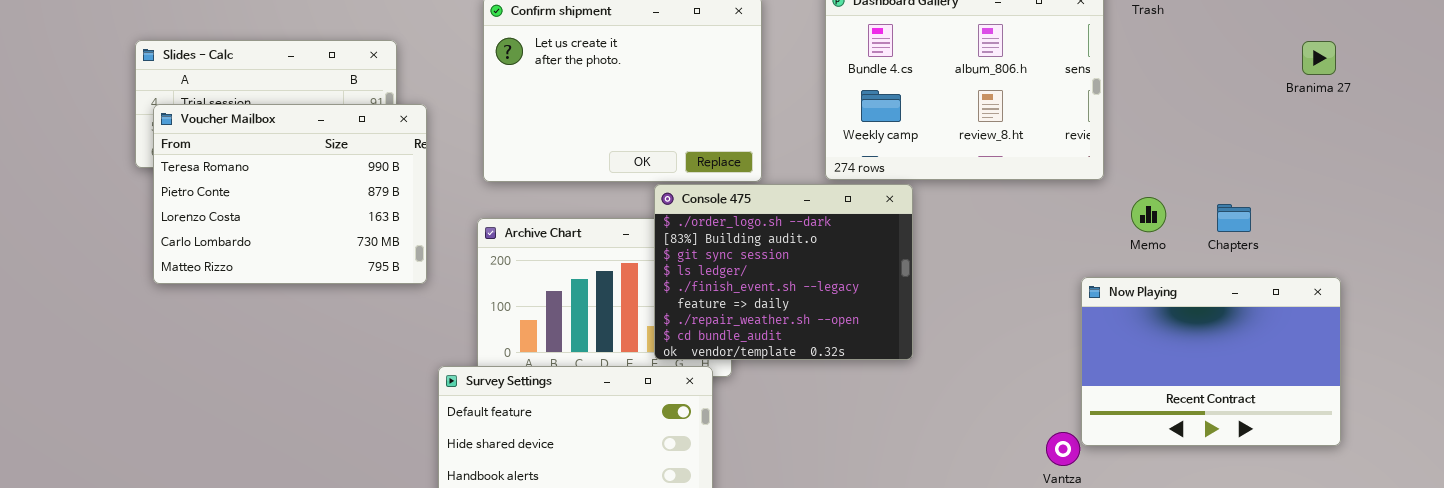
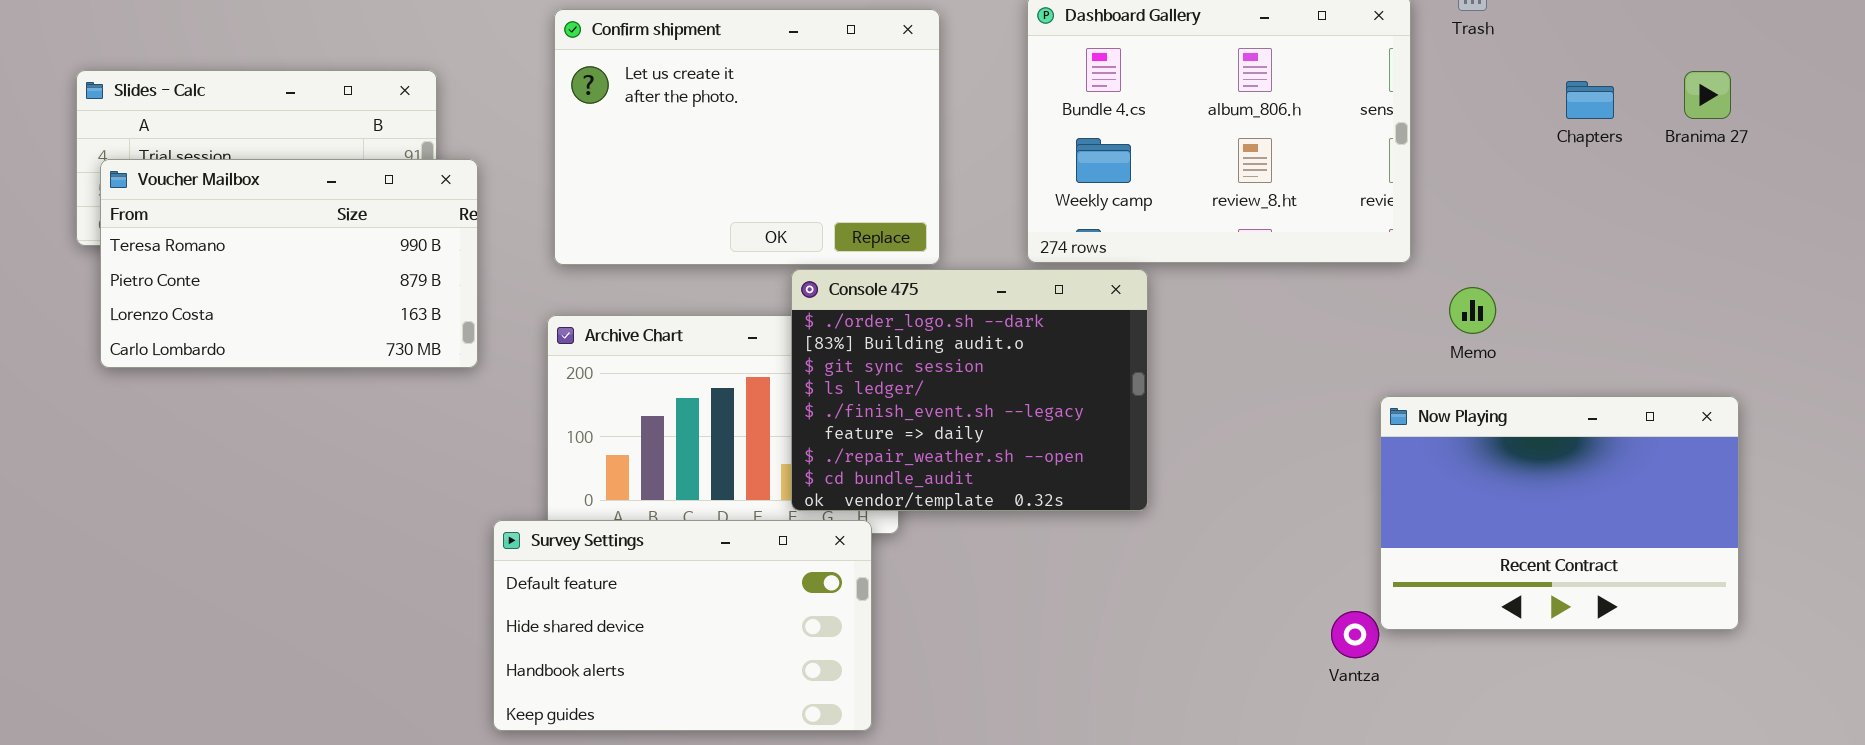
Voucher Mailbox: [153,104,427,284] -> [100,159,478,368], resized
Chapters: [1217,204,1251,232] -> [1566,81,1614,119], moved

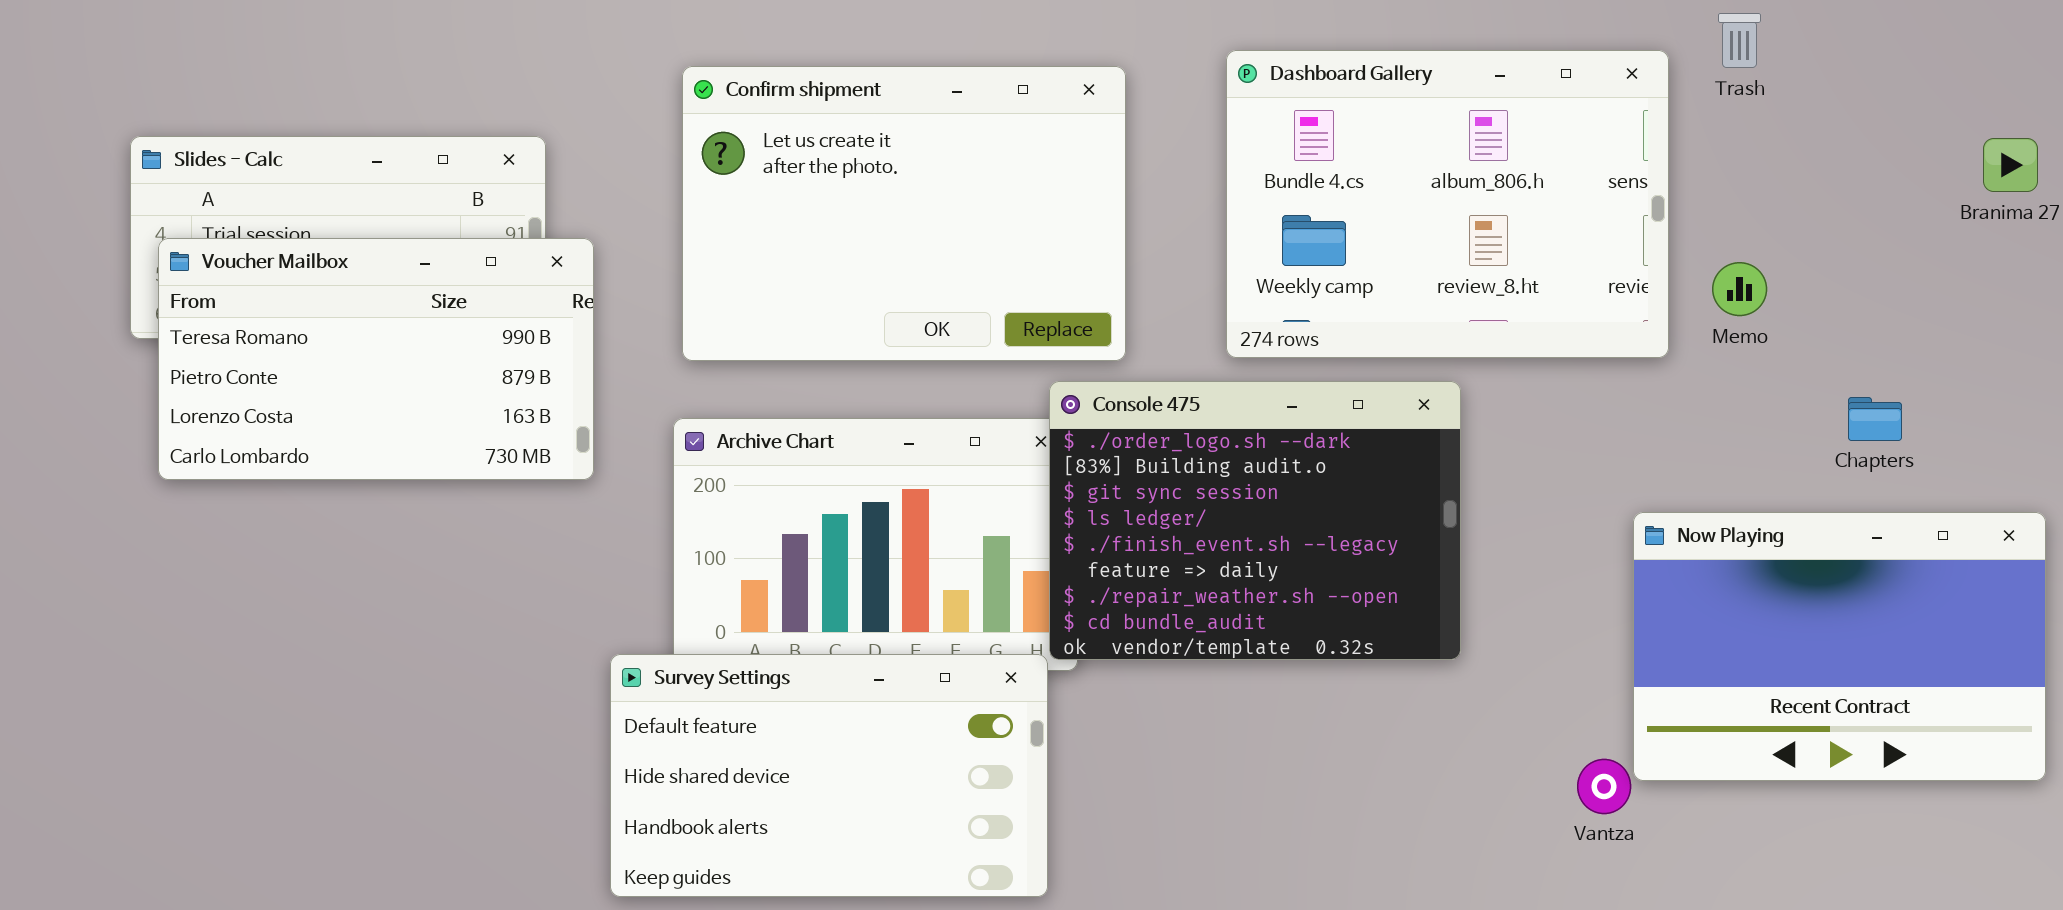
Chapters: [1566,81,1614,119] -> [1848,397,1902,441], moved
Console 475: [791,269,1148,511] -> [1049,381,1461,660], moved
Memo: [1449,287,1496,334] -> [1712,262,1767,316], moved

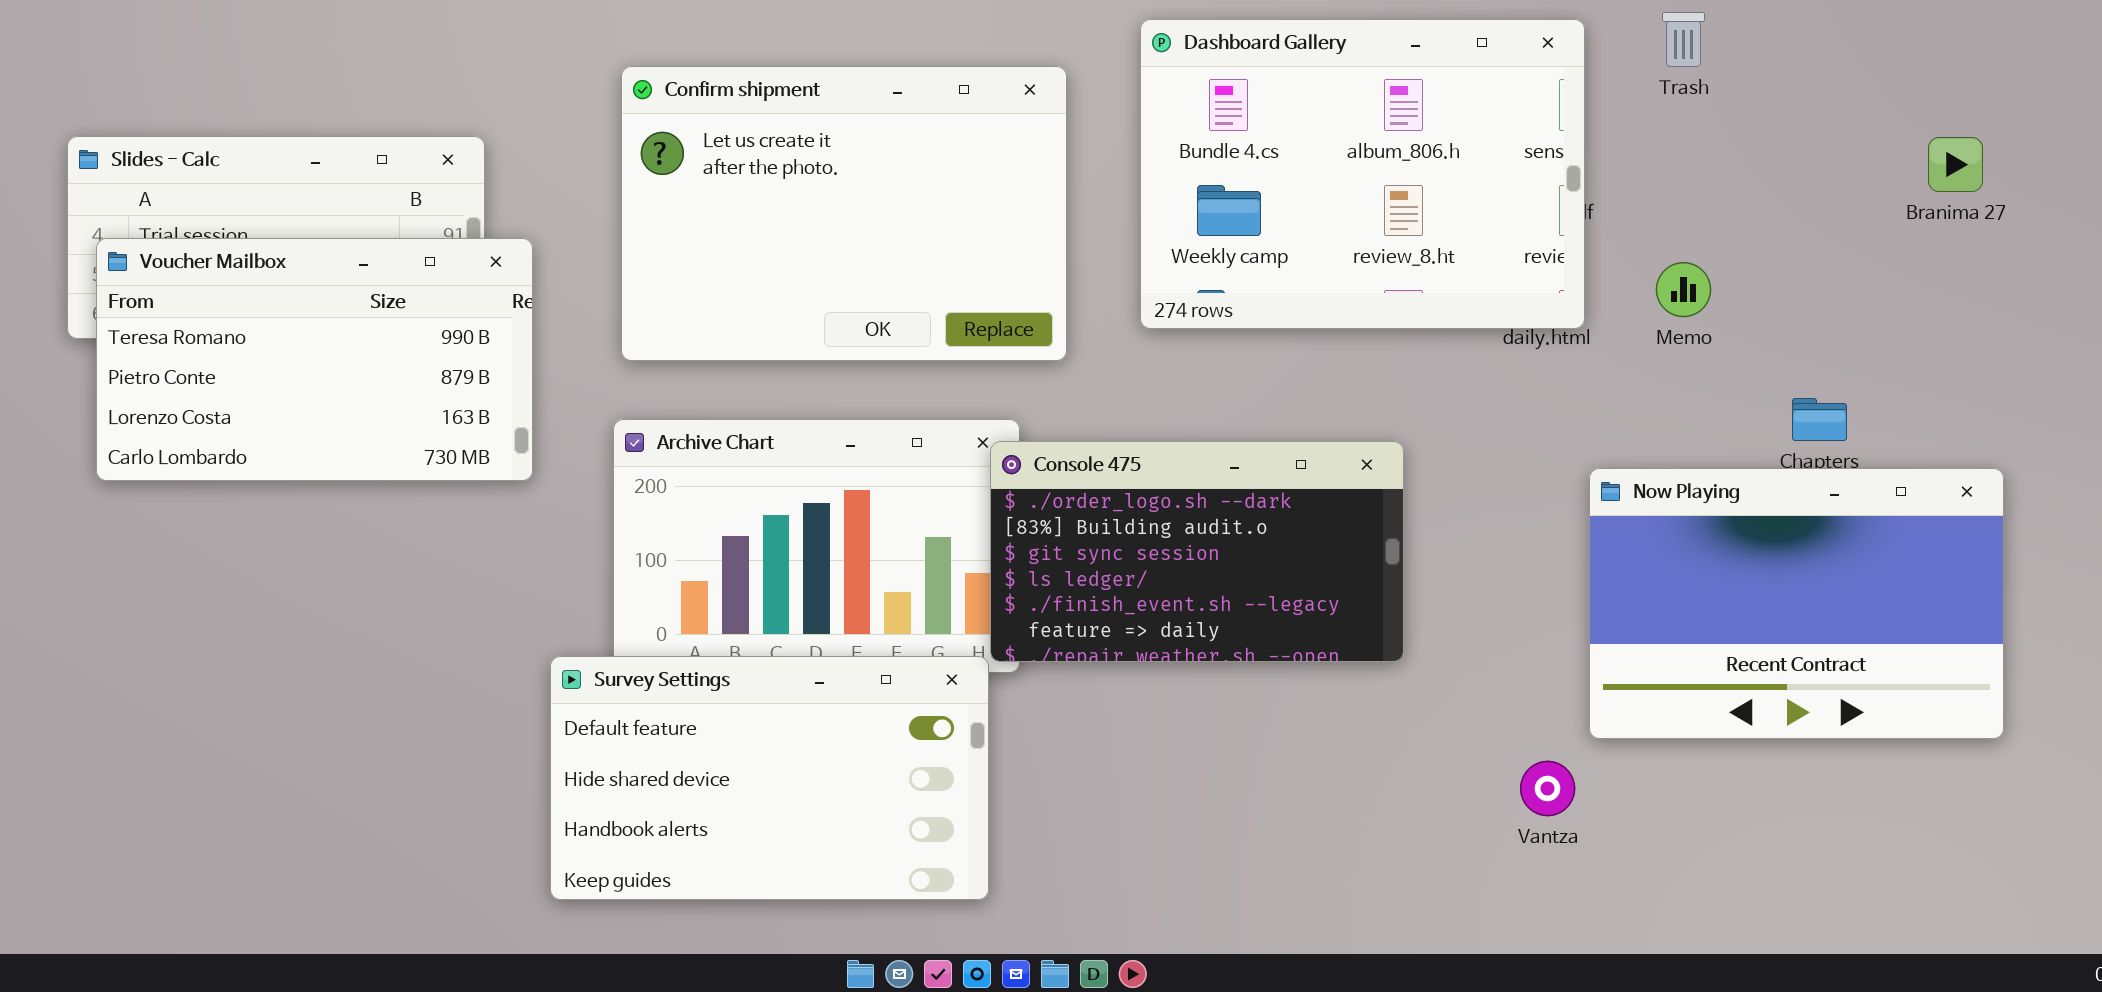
Dashboard Gallery: [1226,50,1669,358] -> [1140,19,1585,329], moved
Console 475: [1049,381,1461,660] -> [990,441,1404,662], resized
Now Playing: [1633,512,2046,781] -> [1589,468,2004,739], moved

